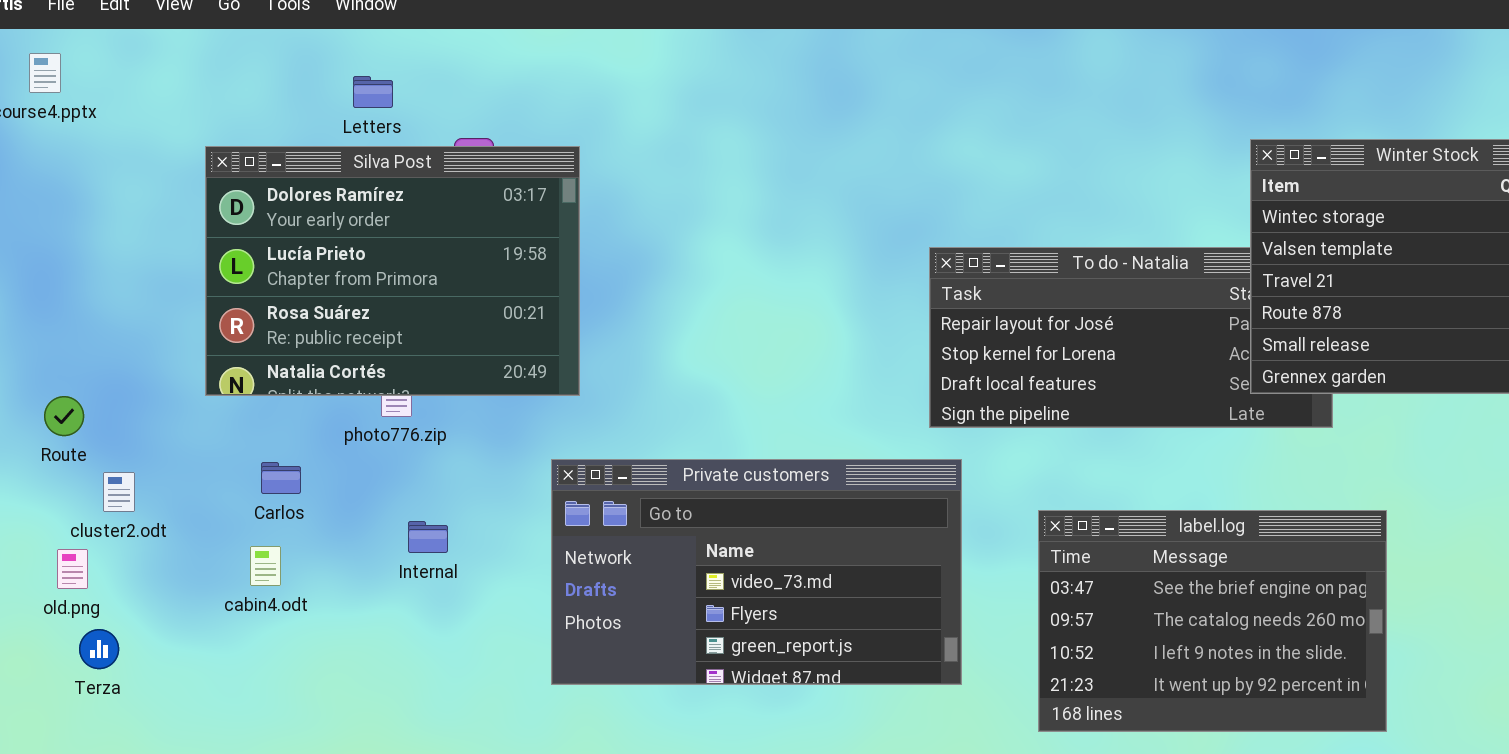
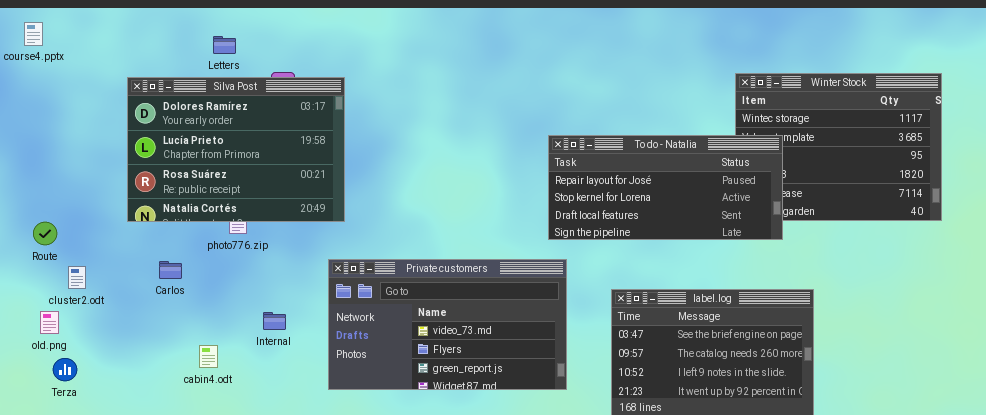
To do - Natalia: [929,247,1333,428] -> [548,135,783,240], raised
Internal: [408,521,448,553] -> [263,312,286,330], moved
cabin4.odt: [250,546,281,586] -> [199,345,218,368], moved

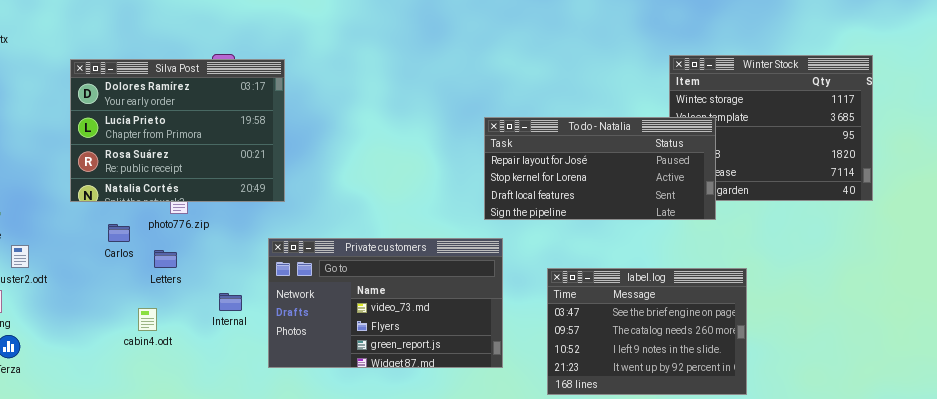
Letters: [213,36,236,54] -> [154,250,177,268], moved
Carlos: [159,261,182,279] -> [108,224,130,242], moved
Internal: [263,312,286,330] -> [219,293,242,311], moved
cabin4.odt: [199,345,218,368] -> [138,308,157,331], moved

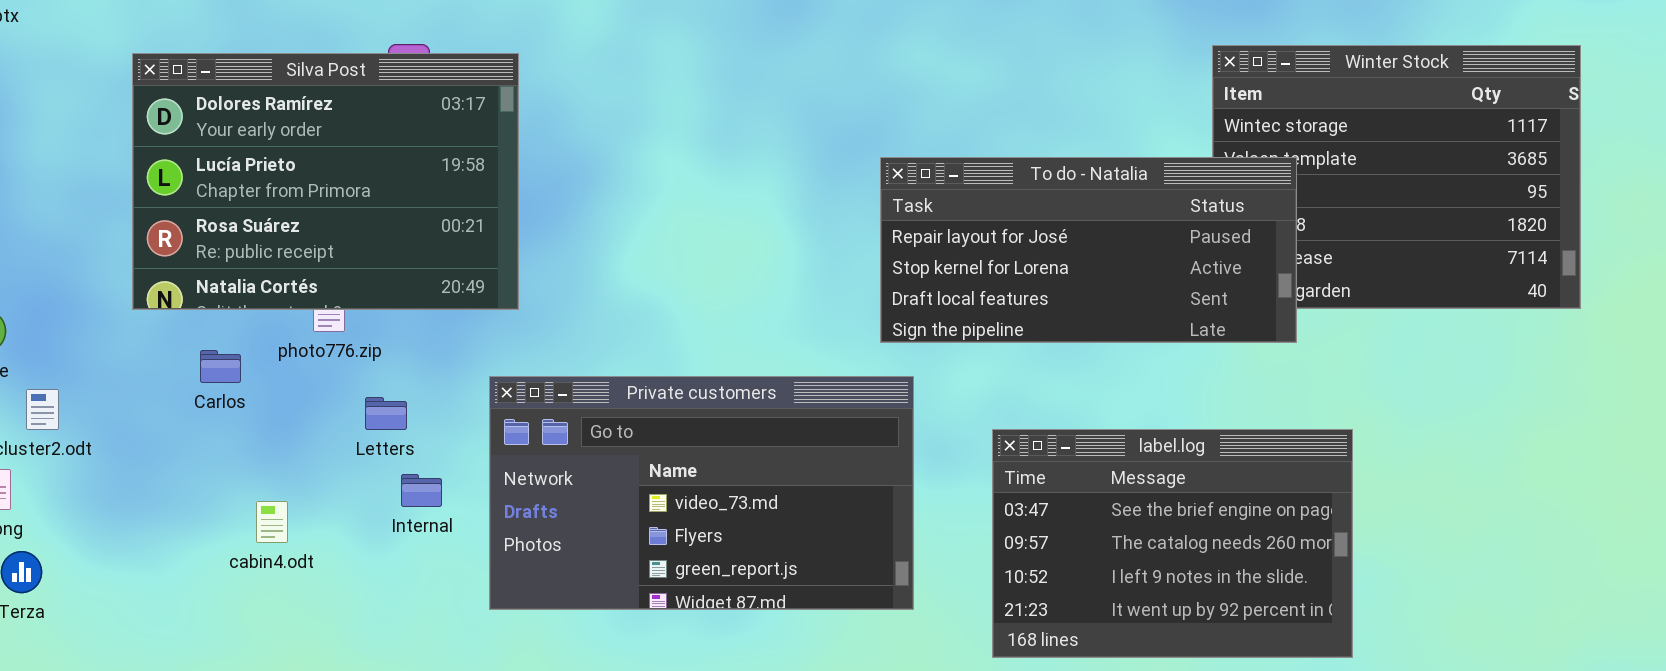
Letters: [154,250,177,268] -> [365,397,407,430], moved

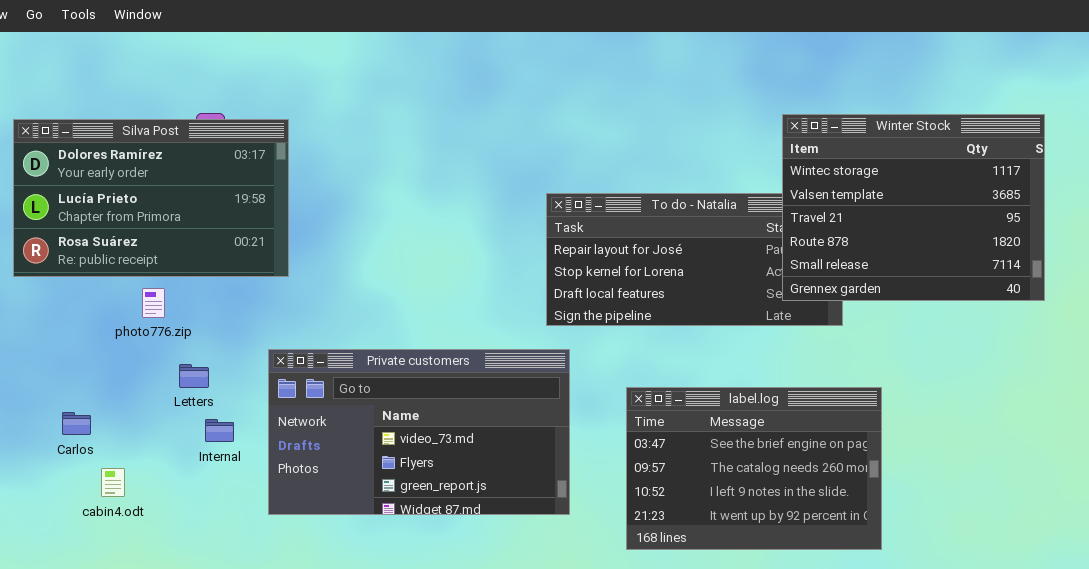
Winter Stock: [1212,45,1581,309] -> [782,114,1045,301], raised
Silva Post: [132,53,519,310] -> [13,119,289,277], resized
Carlos: [200,350,241,383] -> [62,412,91,435], moved
cabin4.odt: [256,501,288,543] -> [101,468,125,497], moved

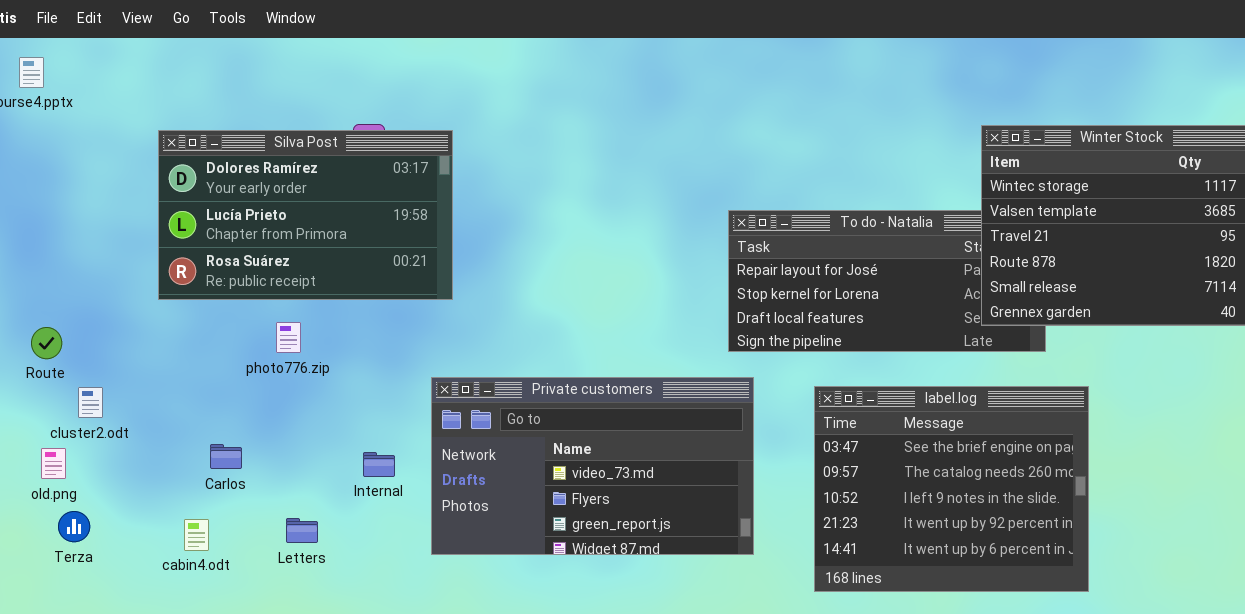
photo776.zip: [142,288,165,318] -> [276,322,301,353], moved
Letters: [179,364,209,388] -> [286,518,318,543], moved
label.log: [626,387,882,550] -> [814,386,1089,592], resized
cabin4.odt: [101,468,125,497] -> [184,519,209,551], moved

